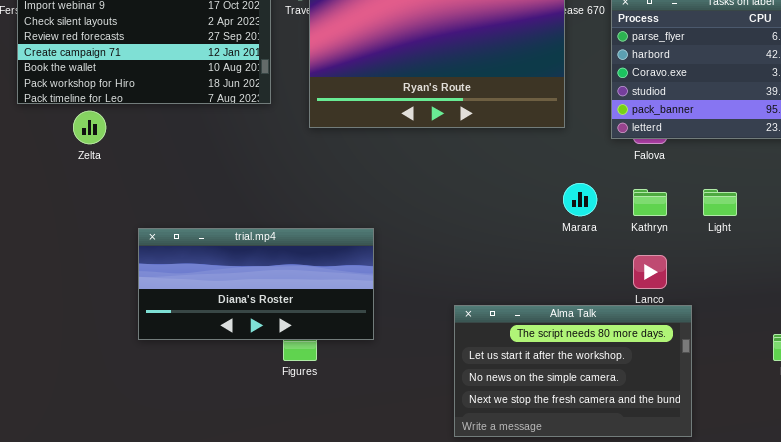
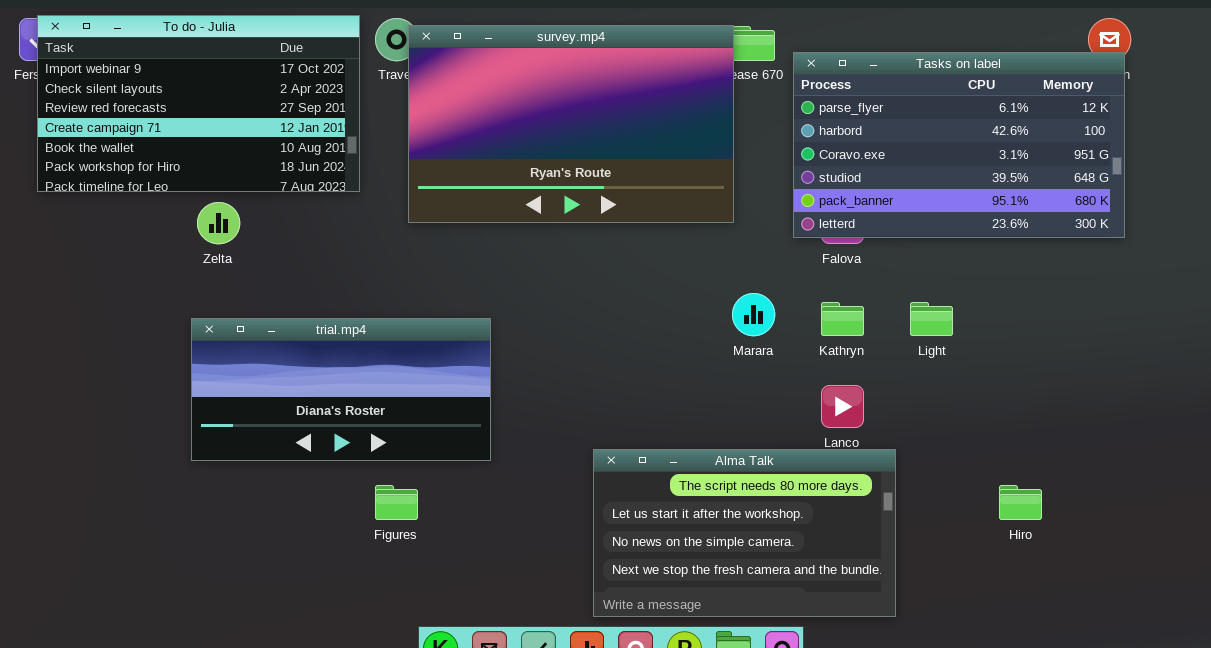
Zelta: [73,111,106,144] -> [197,202,240,244], moved
trial.mp4: [138,228,374,340] -> [191,318,491,461], moved

